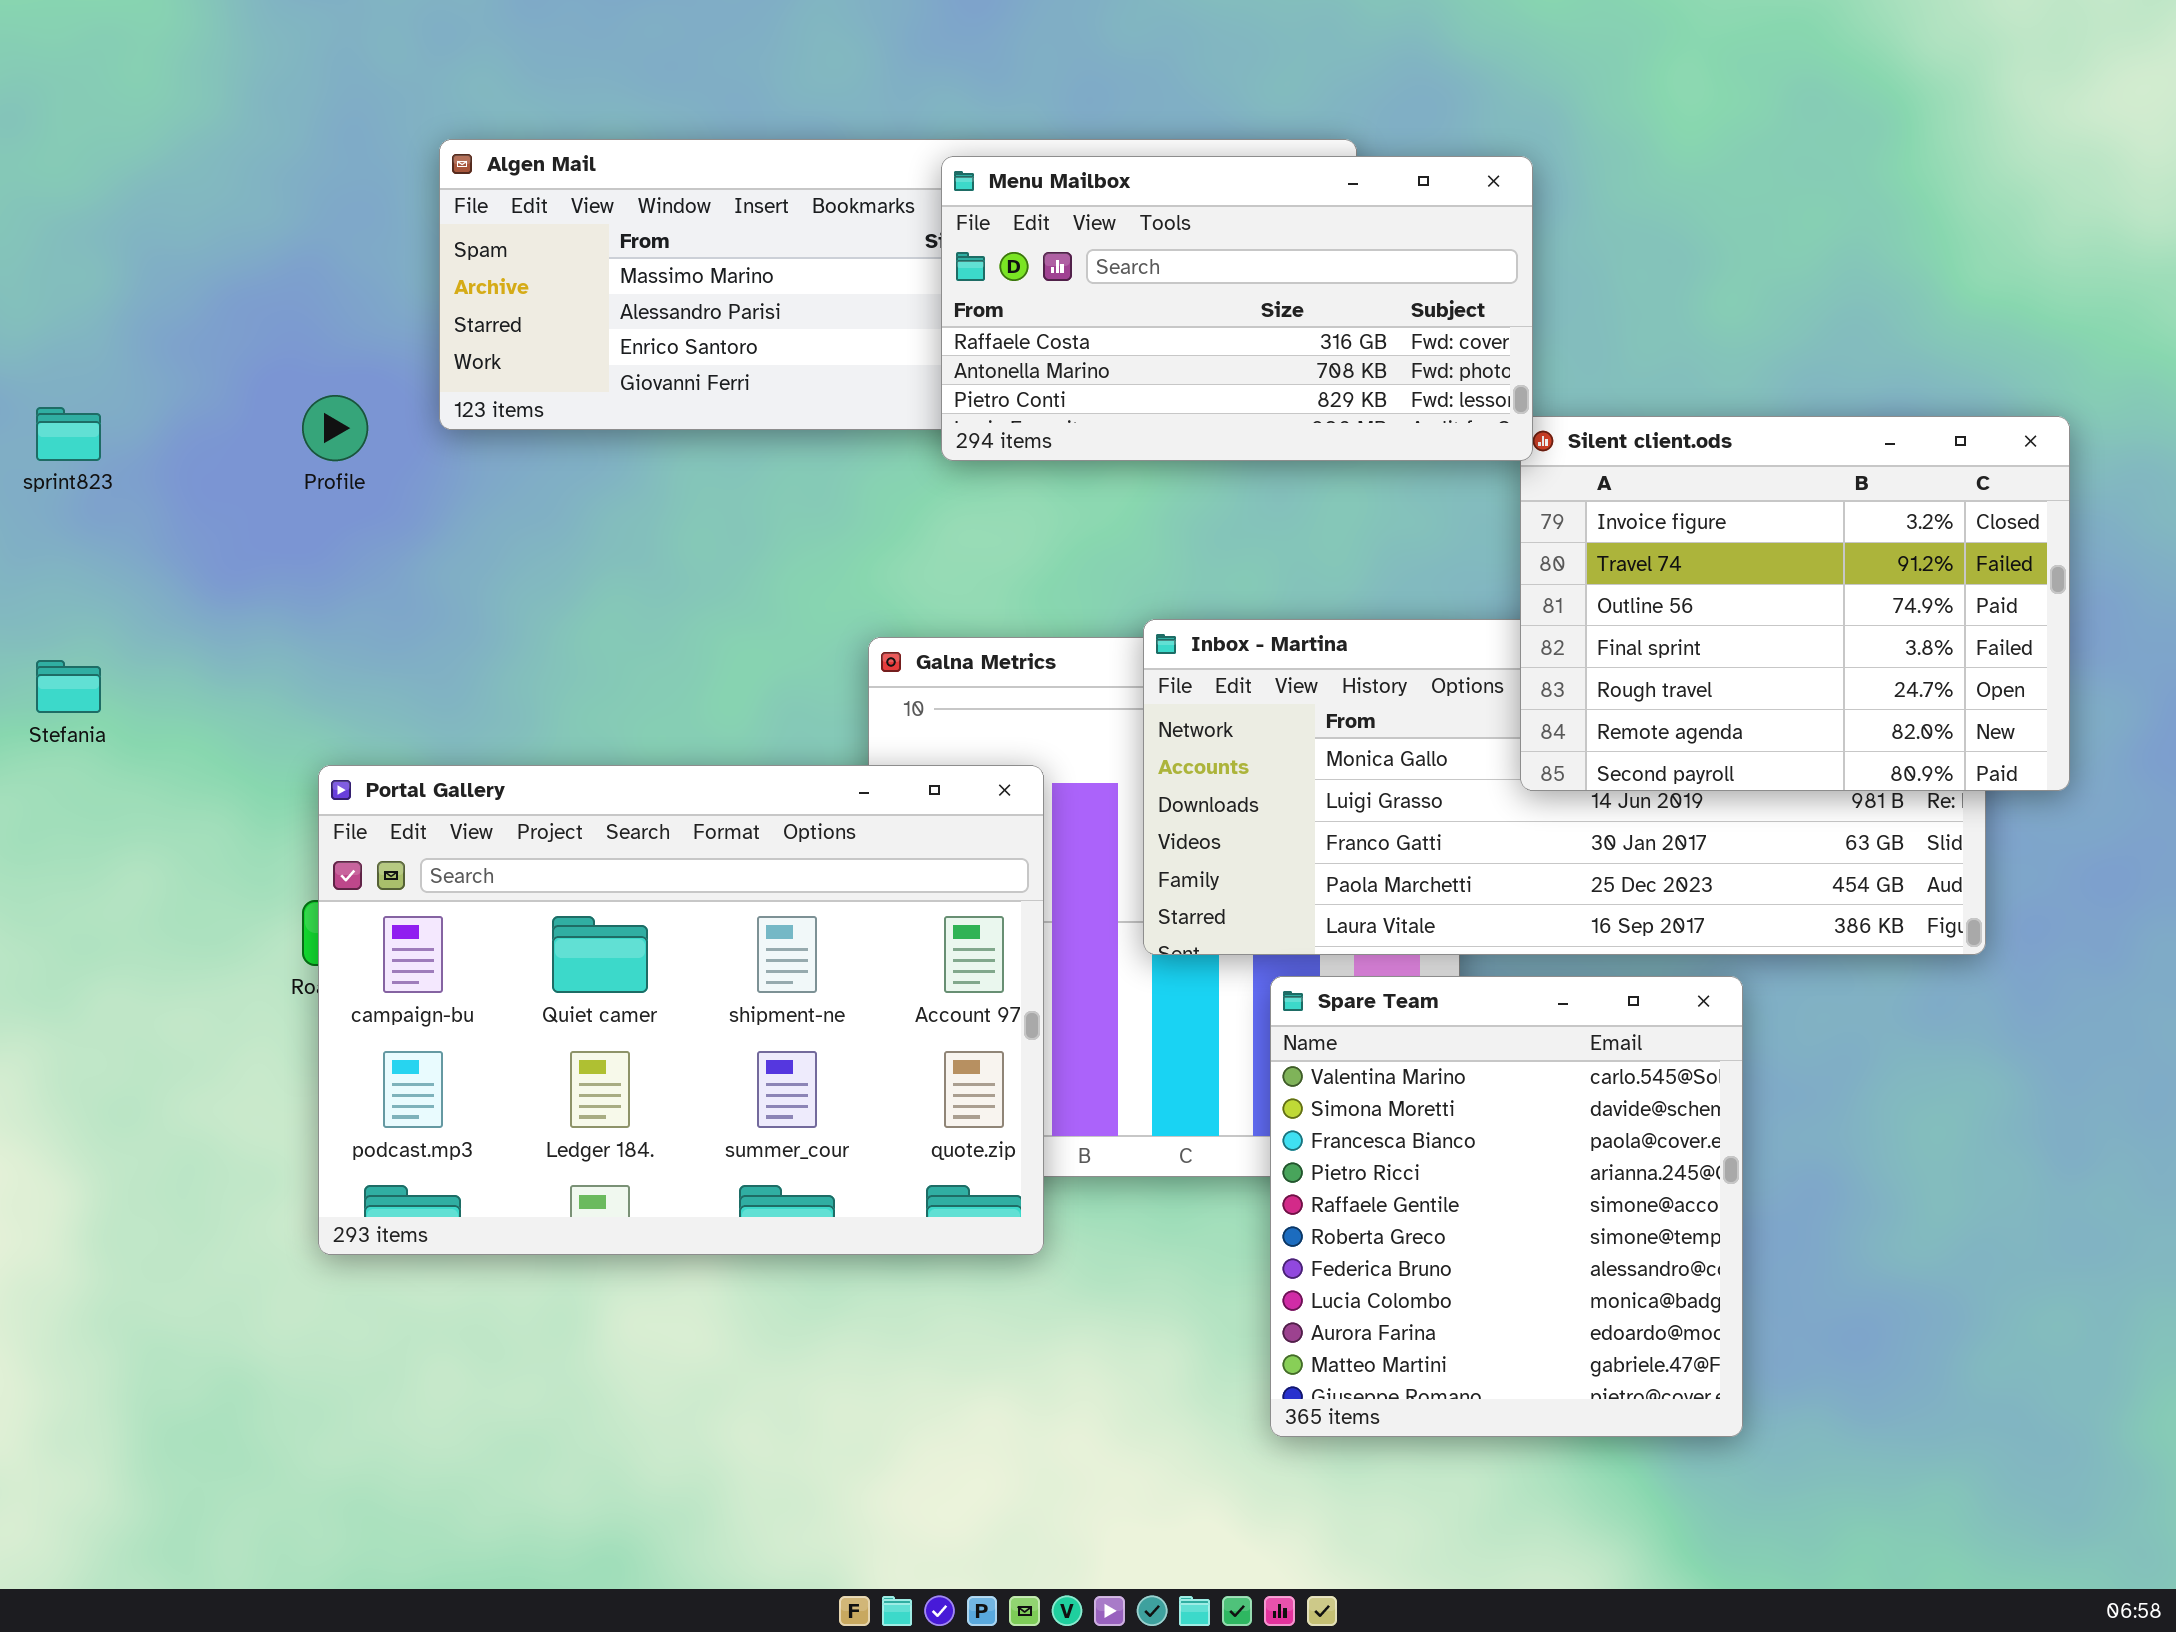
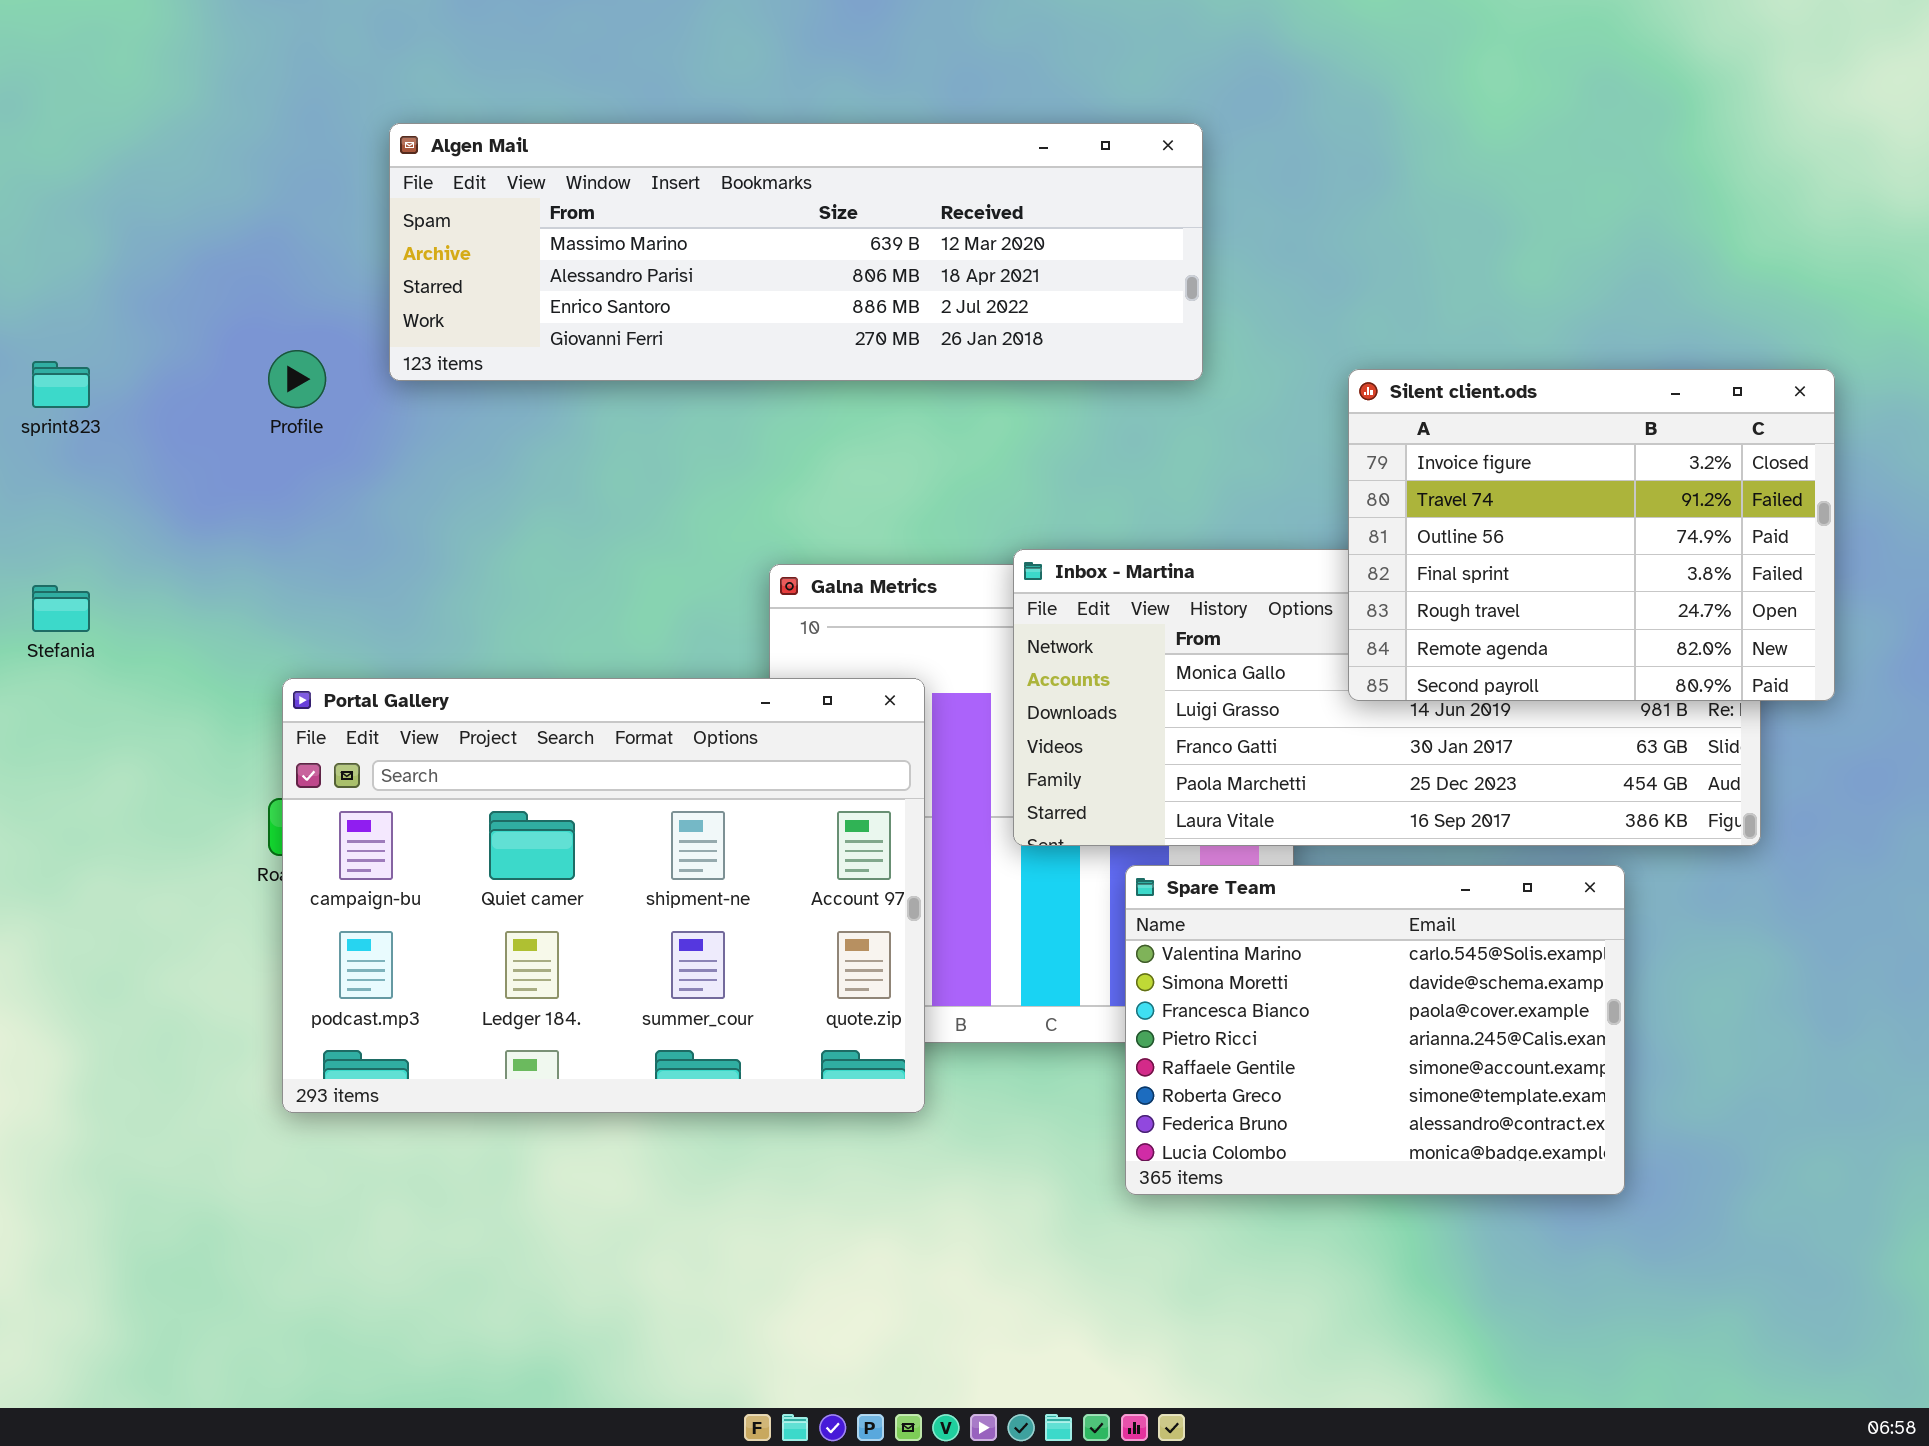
Menu Mailbox: [941,156,1533,461] -> none, closed
Spare Team: [1270,976,1743,1437] -> [1125,865,1625,1195], resized

